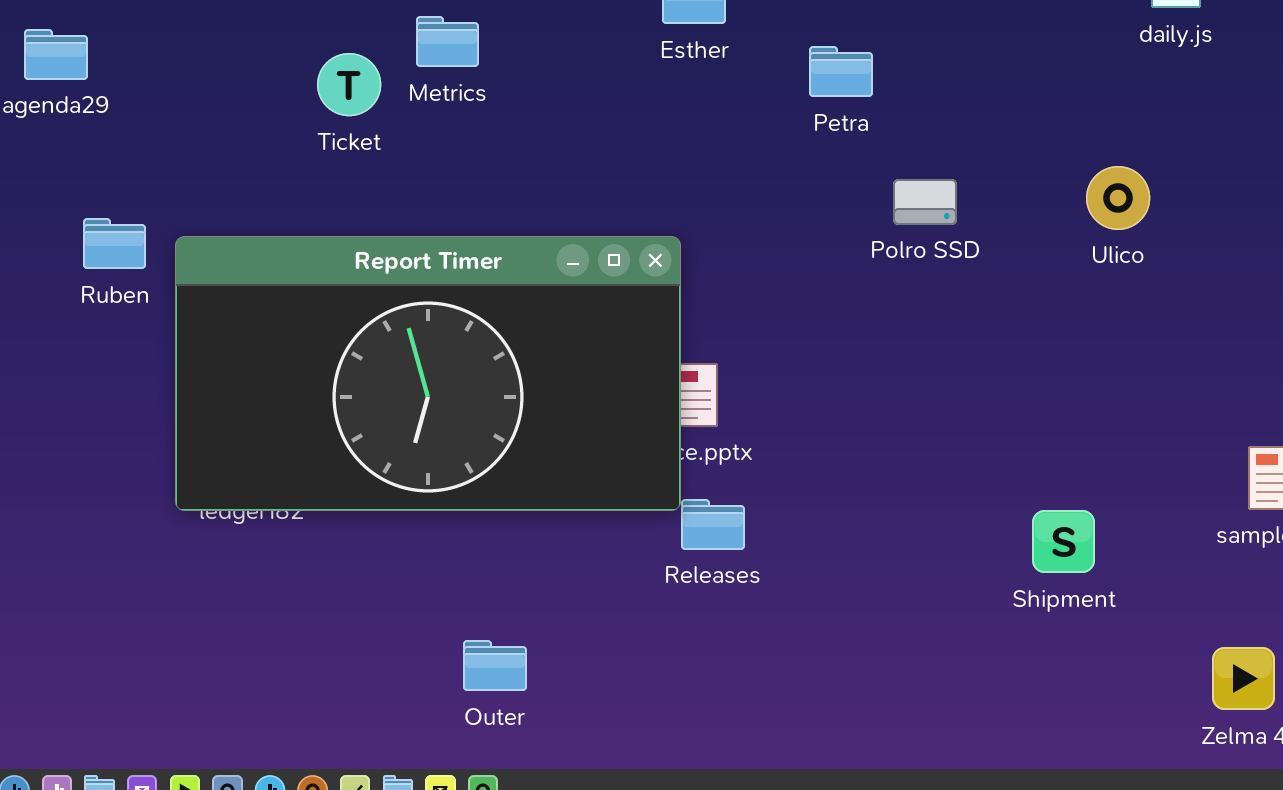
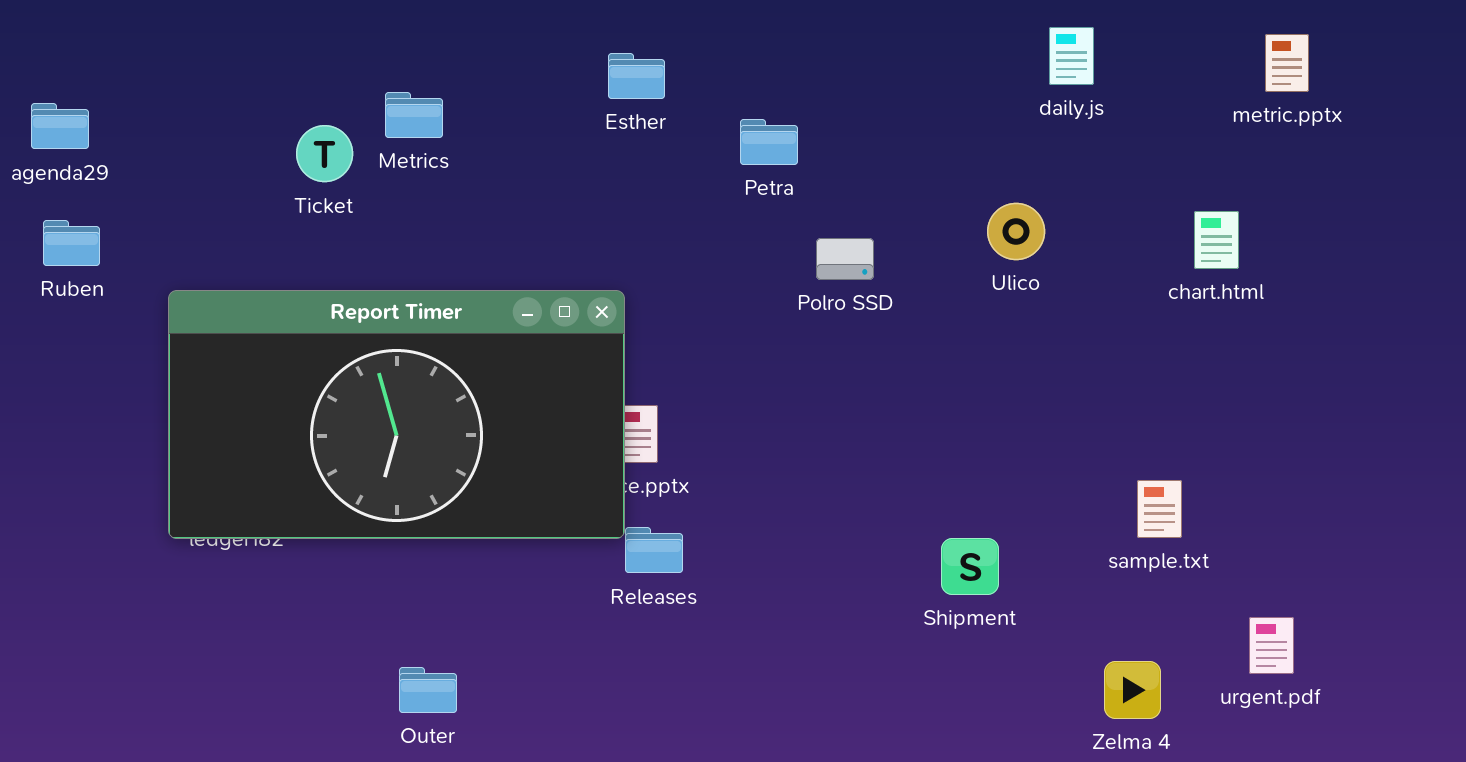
Ulico: [1086,166,1150,230] -> [987,203,1045,260], moved
Ruben: [83,218,146,269] -> [43,220,100,266], moved
Outer: [463,640,527,691] -> [399,667,457,713], moved

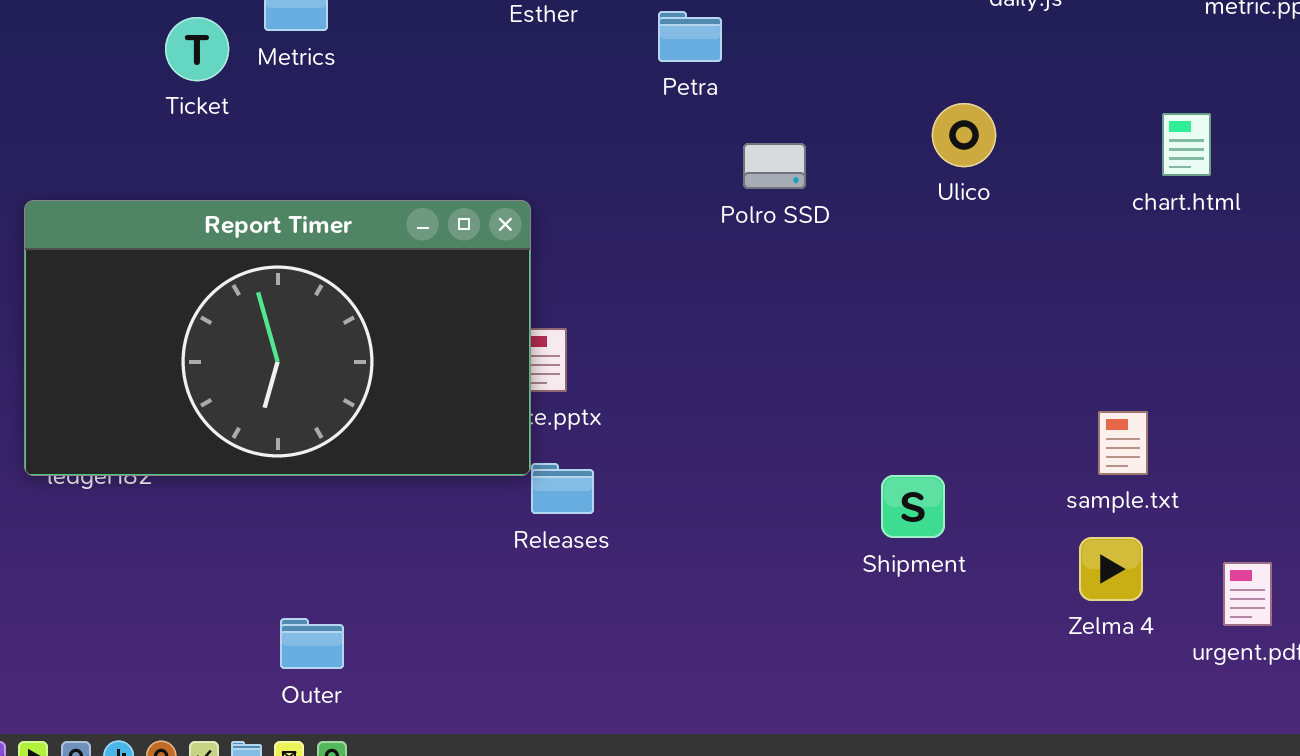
Zelma 4: [1104,661,1161,719] -> [1079,537,1143,601], moved

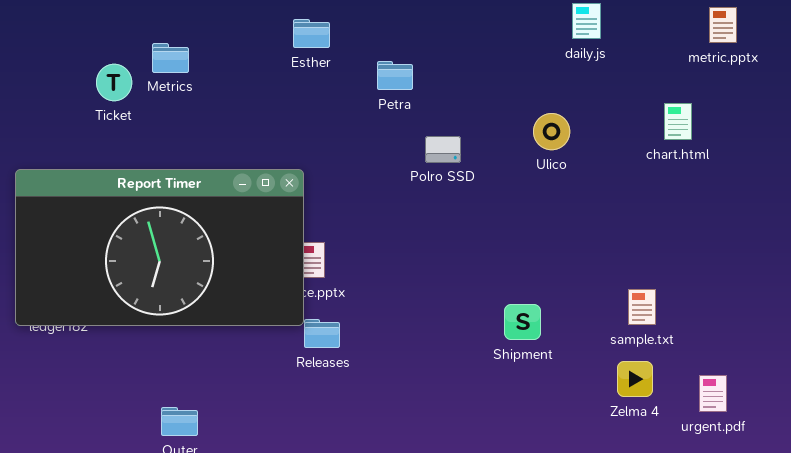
chart.html: [1162,113,1211,176] -> [664,103,692,140], moved
Shipment: [881,475,945,538] -> [504,304,541,340], moved

